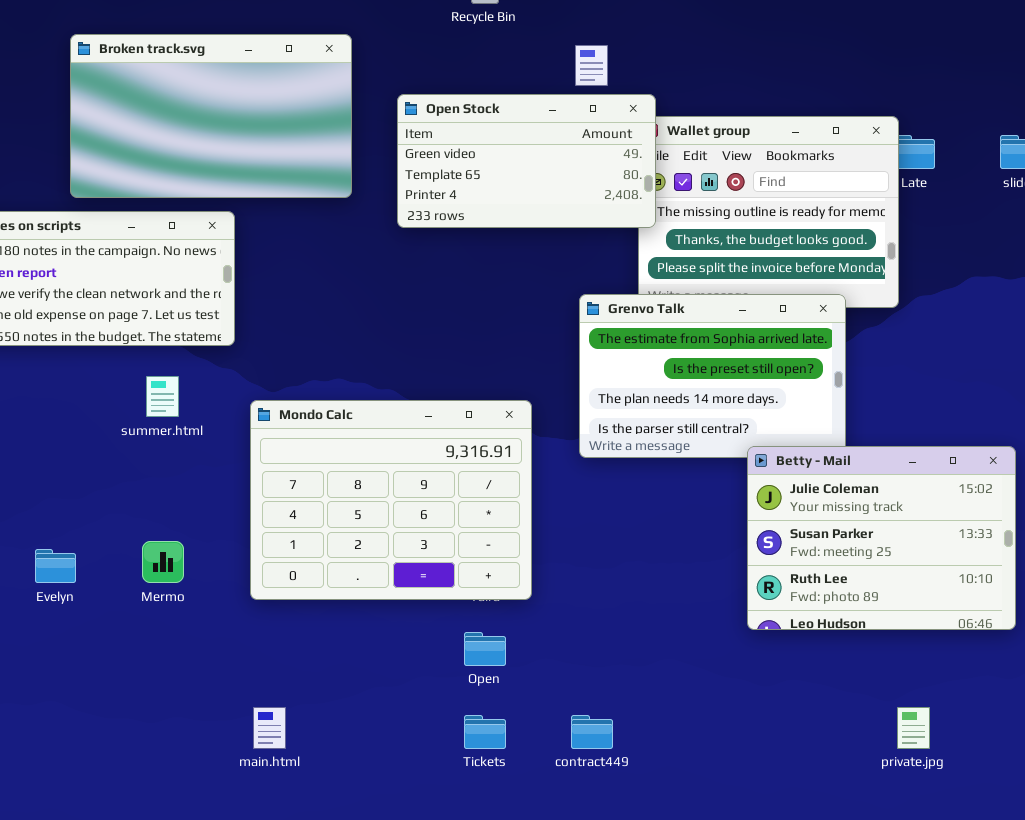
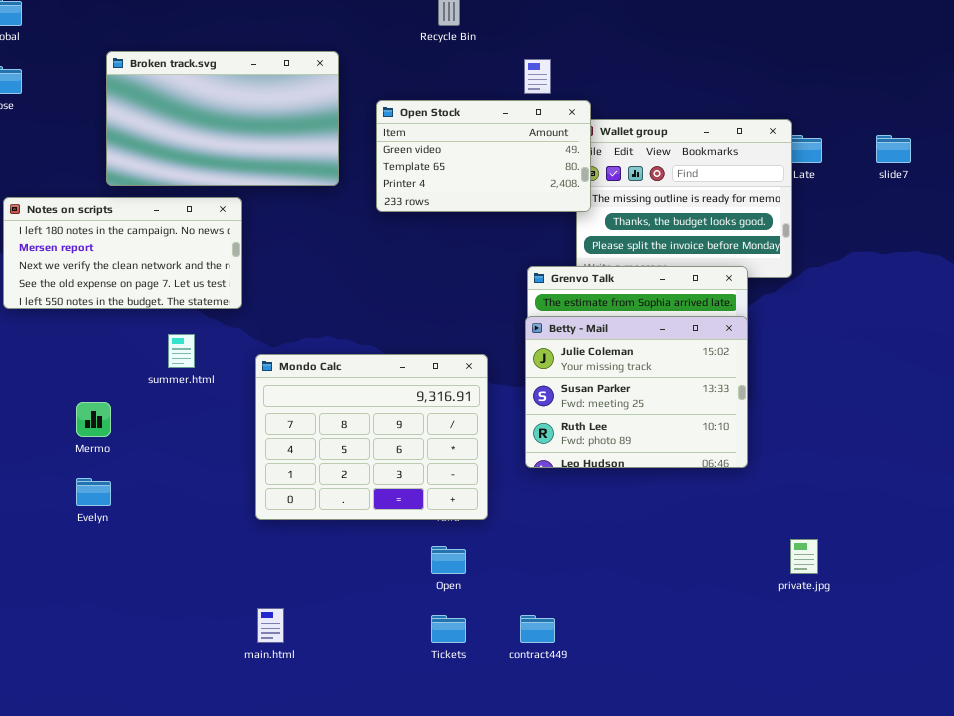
Betty - Mail: [747,446,1016,630] -> [525,316,748,468], moved
Mermo: [142,541,184,583] -> [76,402,111,437], moved
private.jpg: [897,707,930,749] -> [790,539,818,574], moved

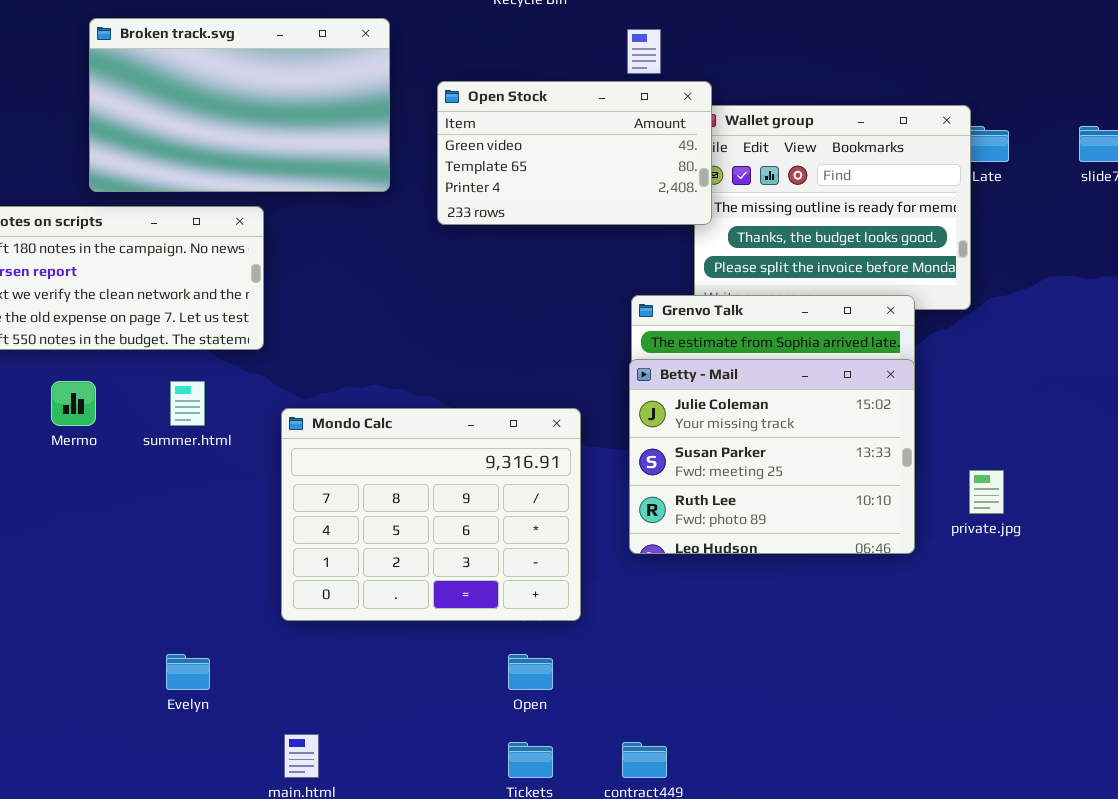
Mermo: [76,402,111,437] -> [51,381,96,426], moved
Evelyn: [76,478,111,506] -> [166,654,210,690], moved
private.jpg: [790,539,818,574] -> [969,470,1004,514], moved

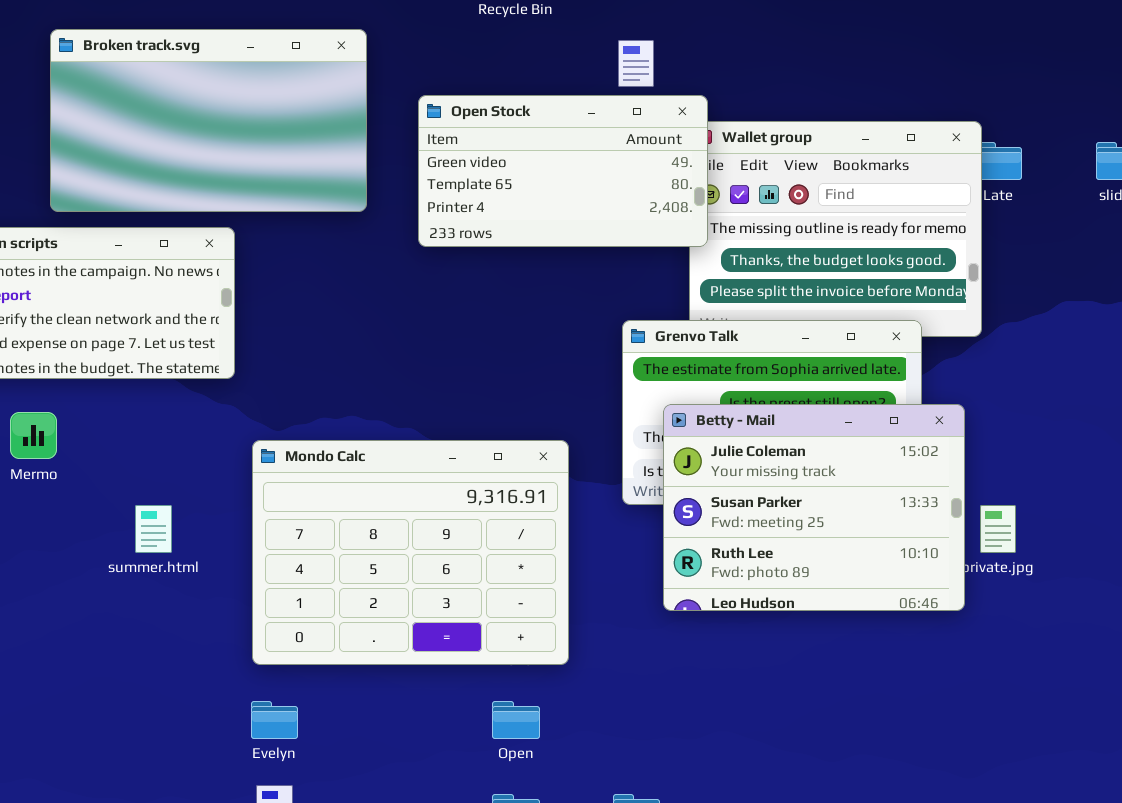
Betty - Mail: [629,359,915,554] -> [663,404,965,611], moved
summer.html: [170,381,205,426] -> [135,505,172,553], moved
Evelyn: [166,654,210,690] -> [251,701,298,739], moved

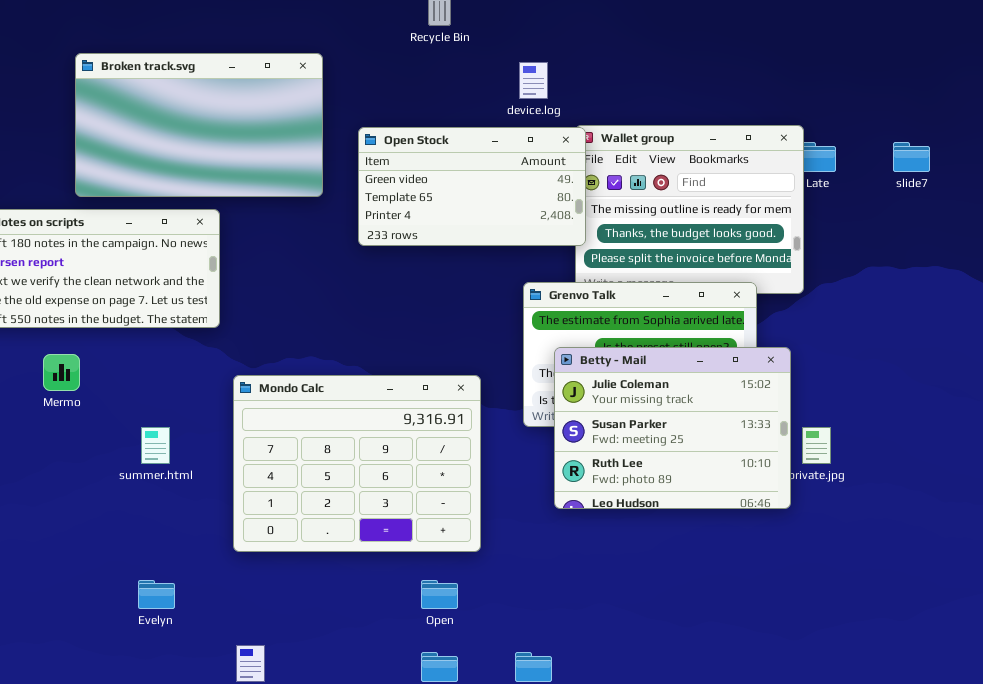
Open Stock: [418,95,708,247] -> [358,127,586,246], moved
Evelyn: [251,701,298,739] -> [138,580,175,609], moved

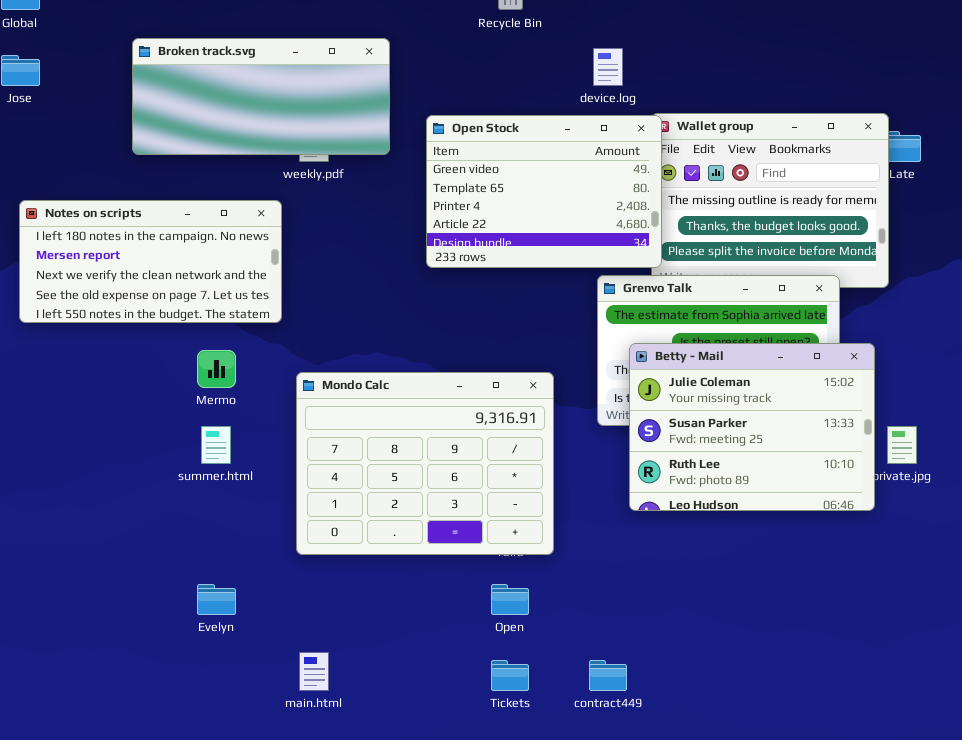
Broken track.svg: [75,53,323,197] -> [132,38,390,155], resized
Open Stock: [358,127,586,246] -> [426,115,662,268], resized
Mermo: [43,354,80,391] -> [197,350,236,388], moved

